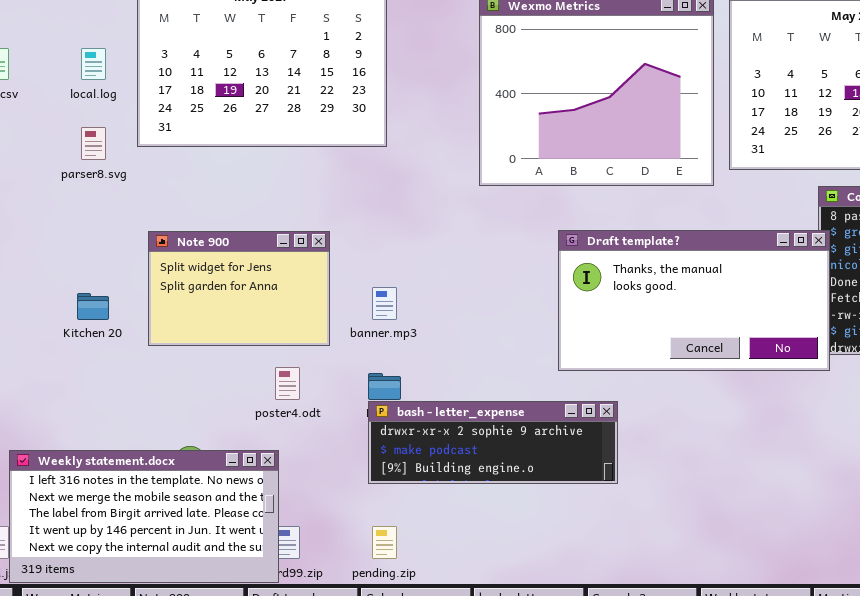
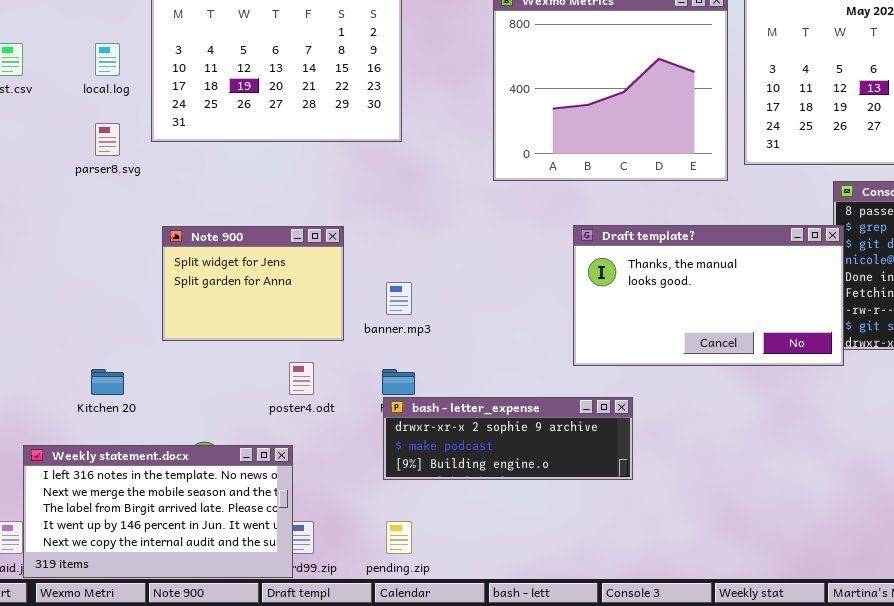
Kitchen 20: [77,293,109,320] -> [91,369,124,395], moved

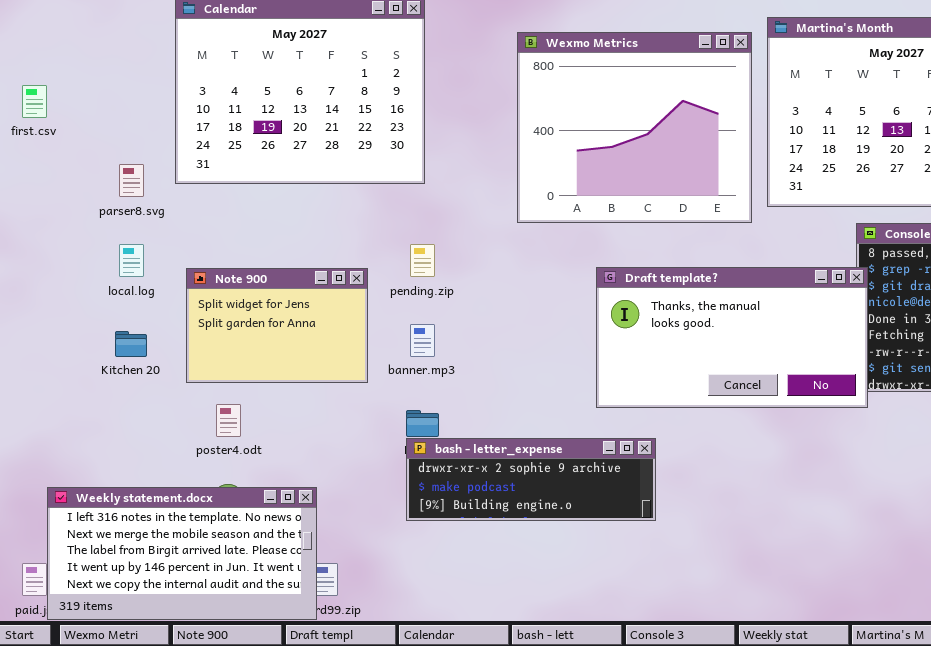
local.log: [95,43,120,76] -> [119,244,144,277], moved
poster4.odt: [289,362,314,395] -> [216,404,241,437], moved
Kitchen 20: [91,369,124,395] -> [115,331,147,357], moved
pending.zip: [386,521,412,554] -> [410,244,435,277], moved

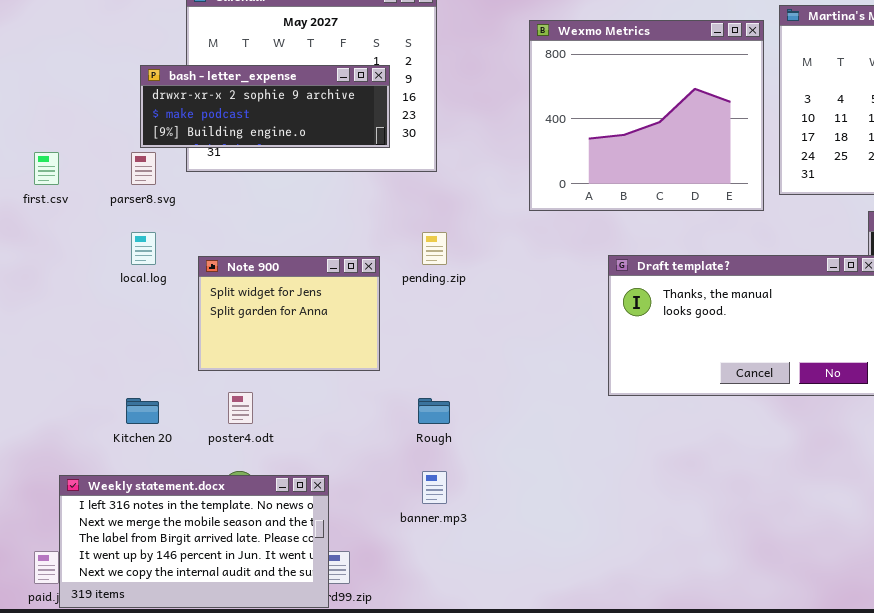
first.csv: [22,85,47,118] -> [34,152,59,185], moved
banner.mp3: [410,324,435,357] -> [422,471,447,504], moved
Kitchen 20: [115,331,147,357] -> [126,398,159,424], moved
bash - letter_expense: [406,438,656,521] -> [140,65,390,148], moved

